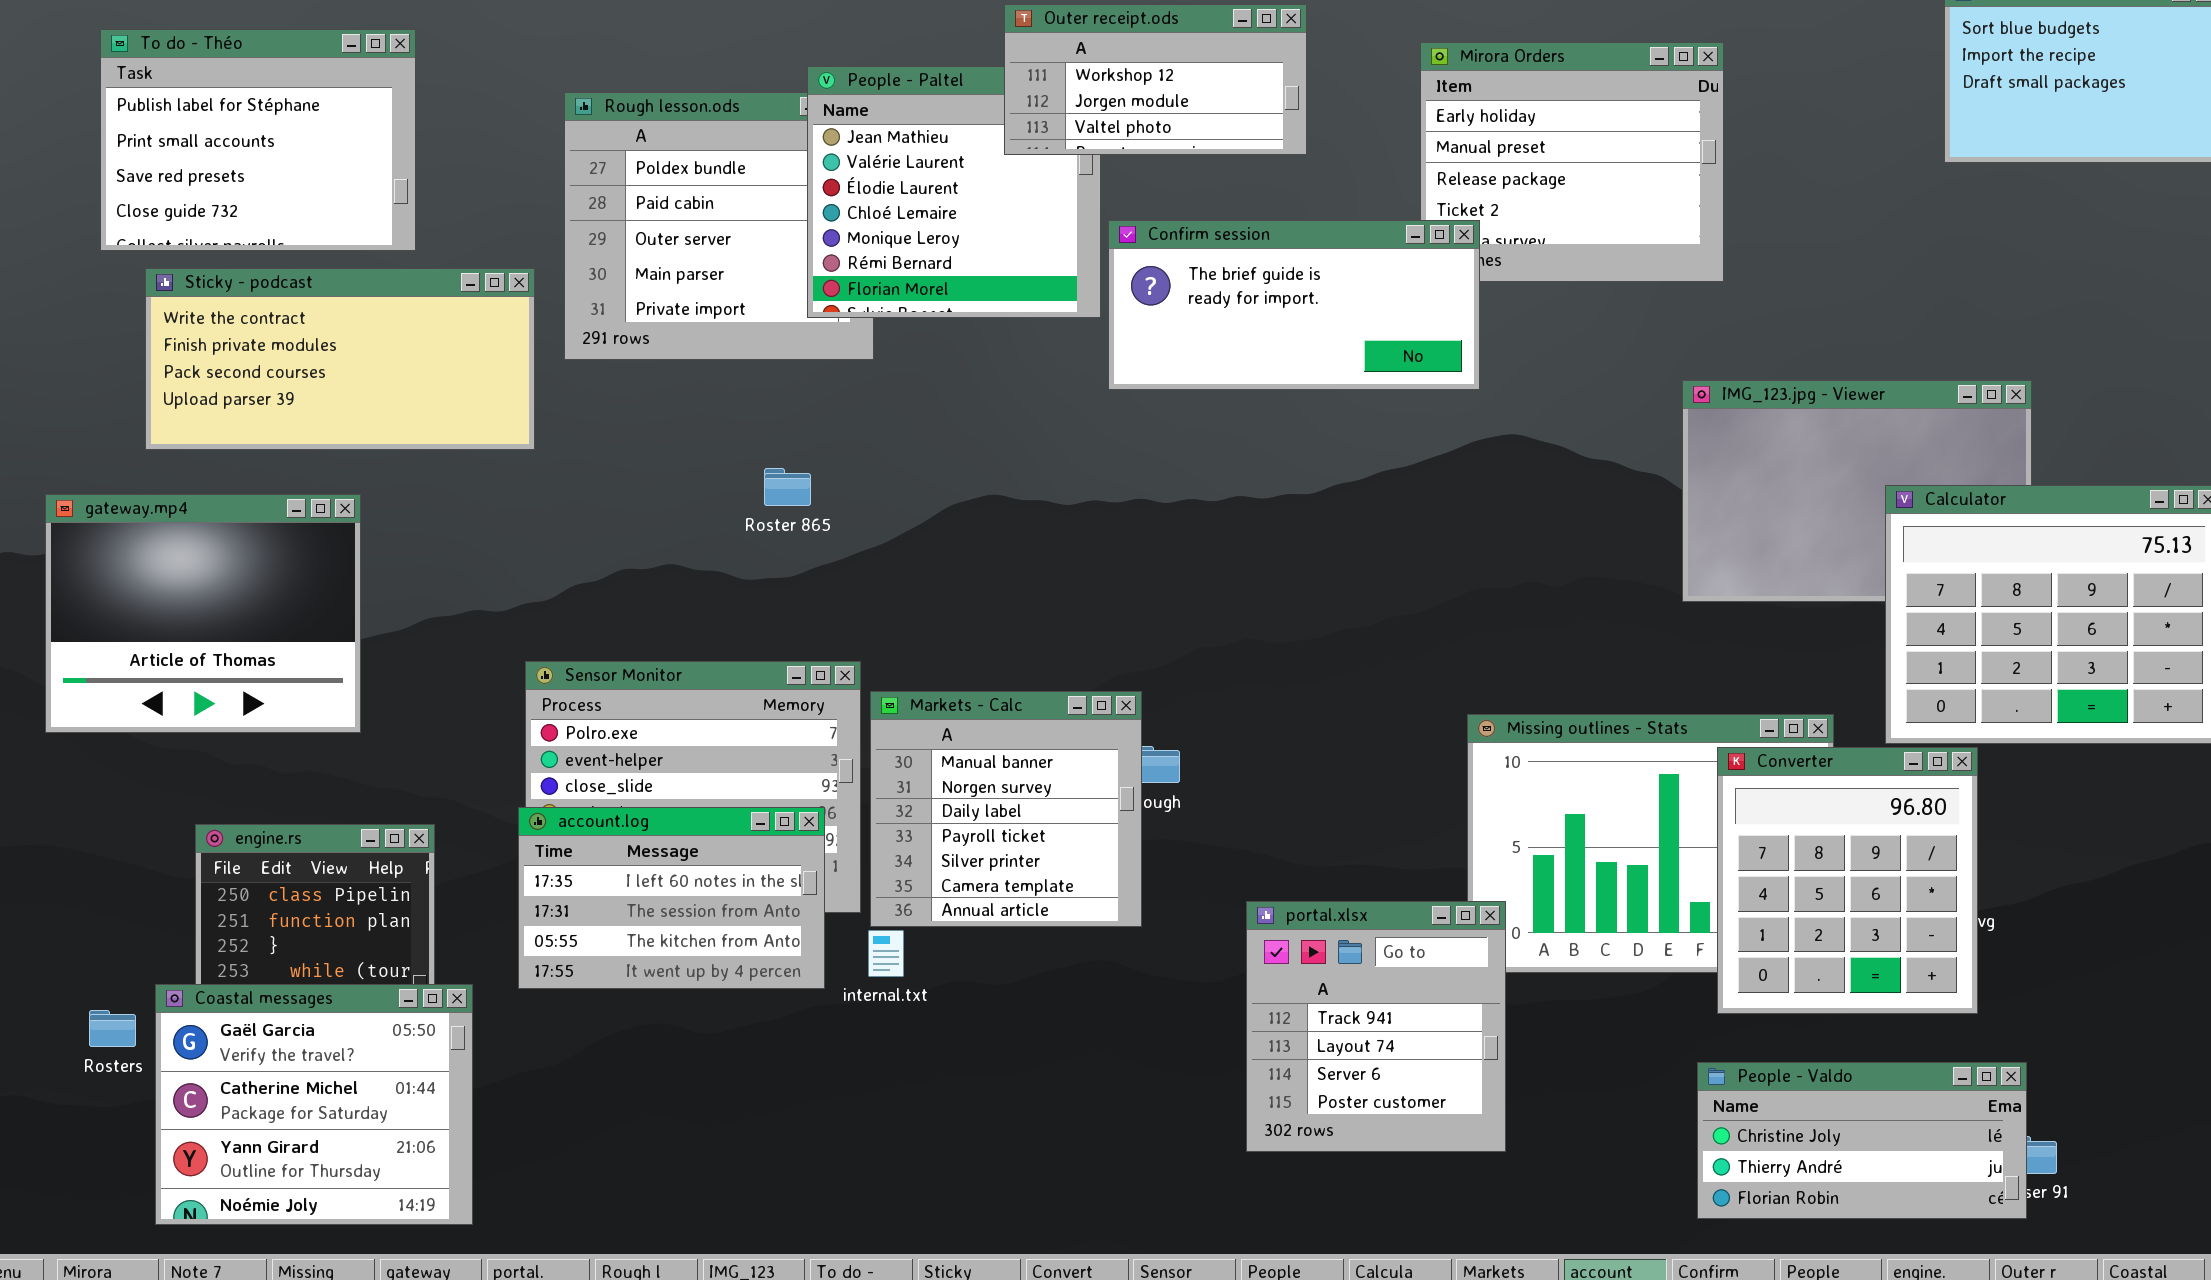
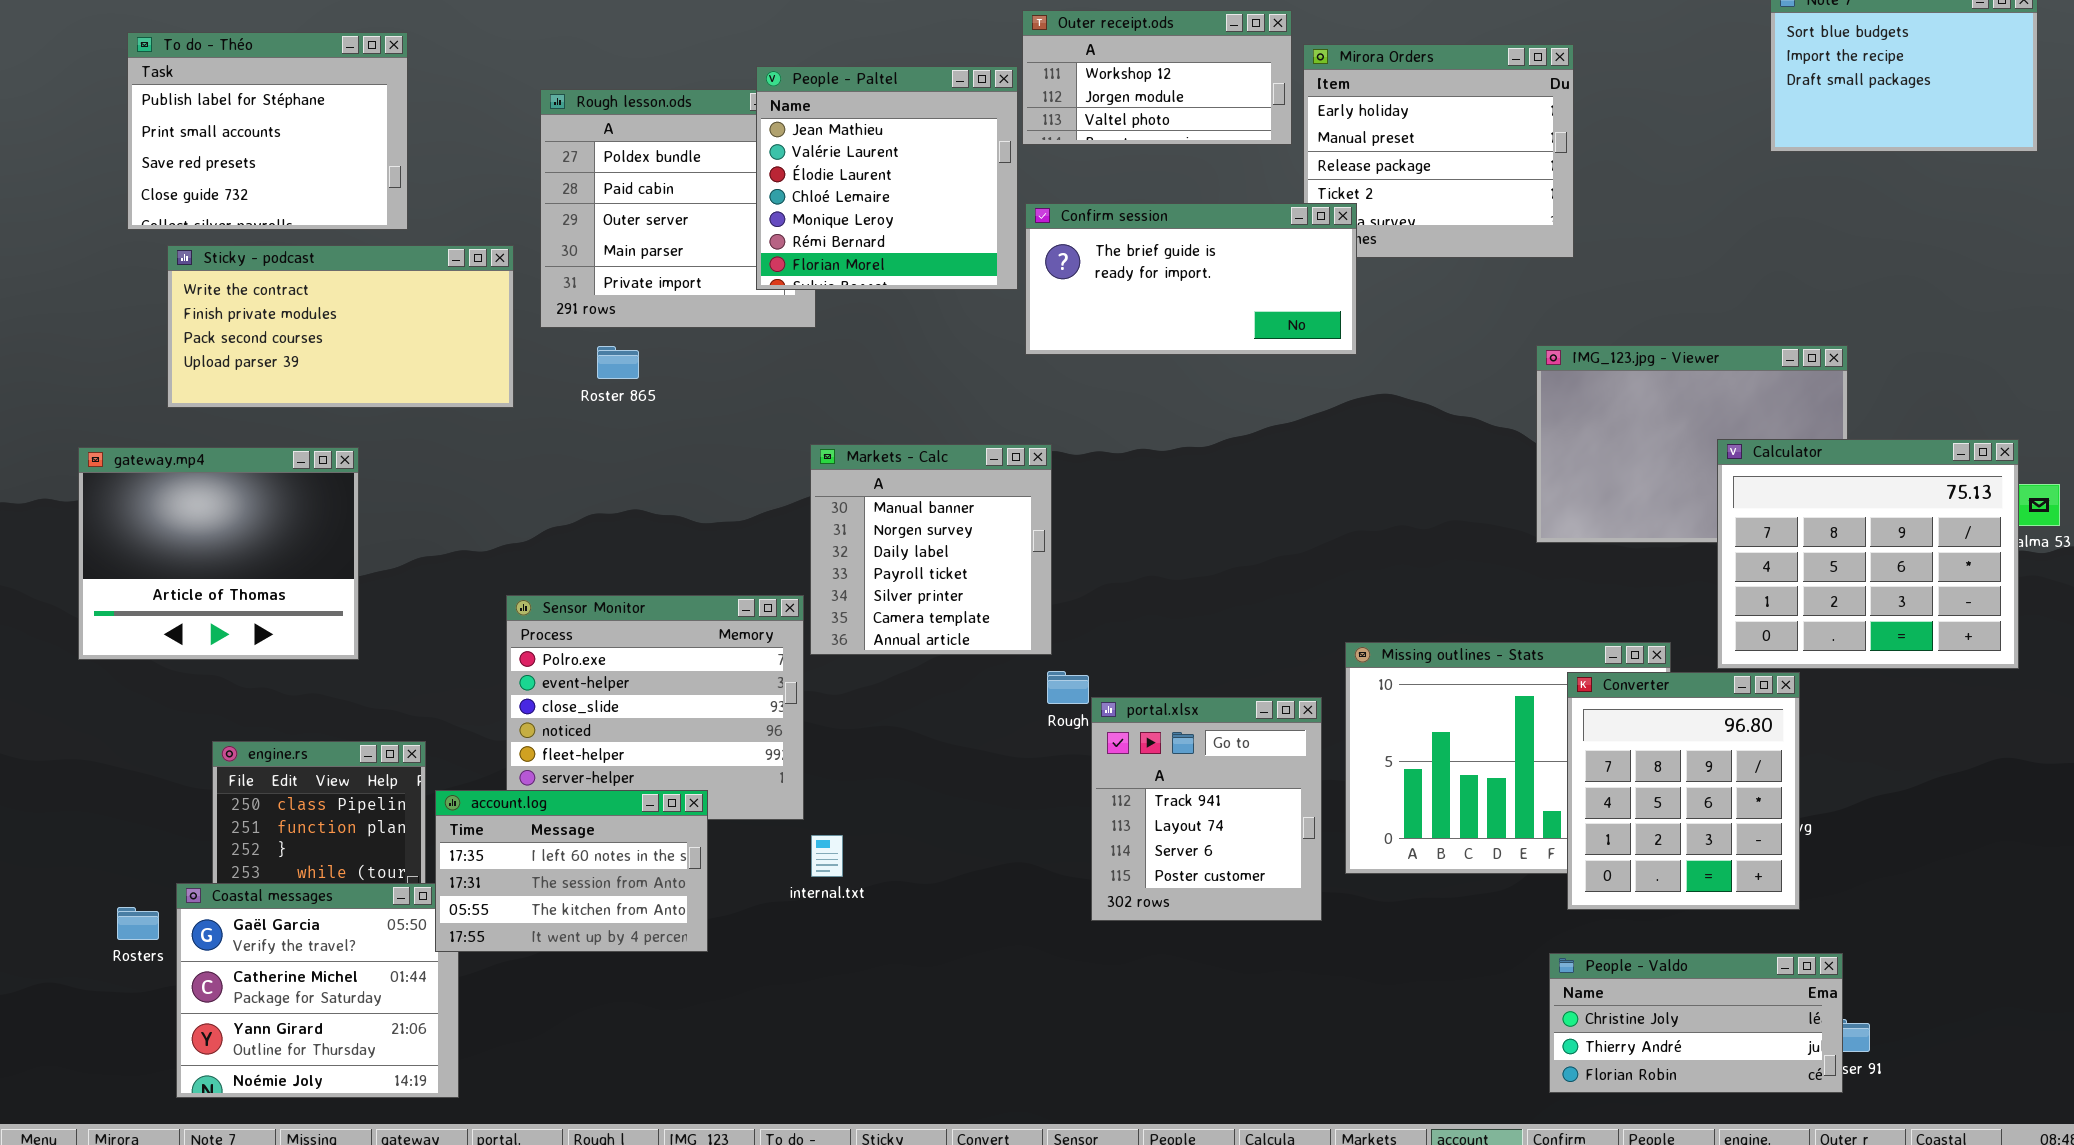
Outer receipt.ods: [1004,4,1307,155] -> [1022,10,1292,145], moved
Roster 865: [764,468,811,506] -> [597,346,639,379], moved
Markets - Calc: [870,691,1142,927] -> [810,444,1052,655], moved
account.log: [518,807,825,989] -> [435,790,708,952], moved
portal.xlsx: [1246,901,1506,1152] -> [1091,697,1322,921], moved

